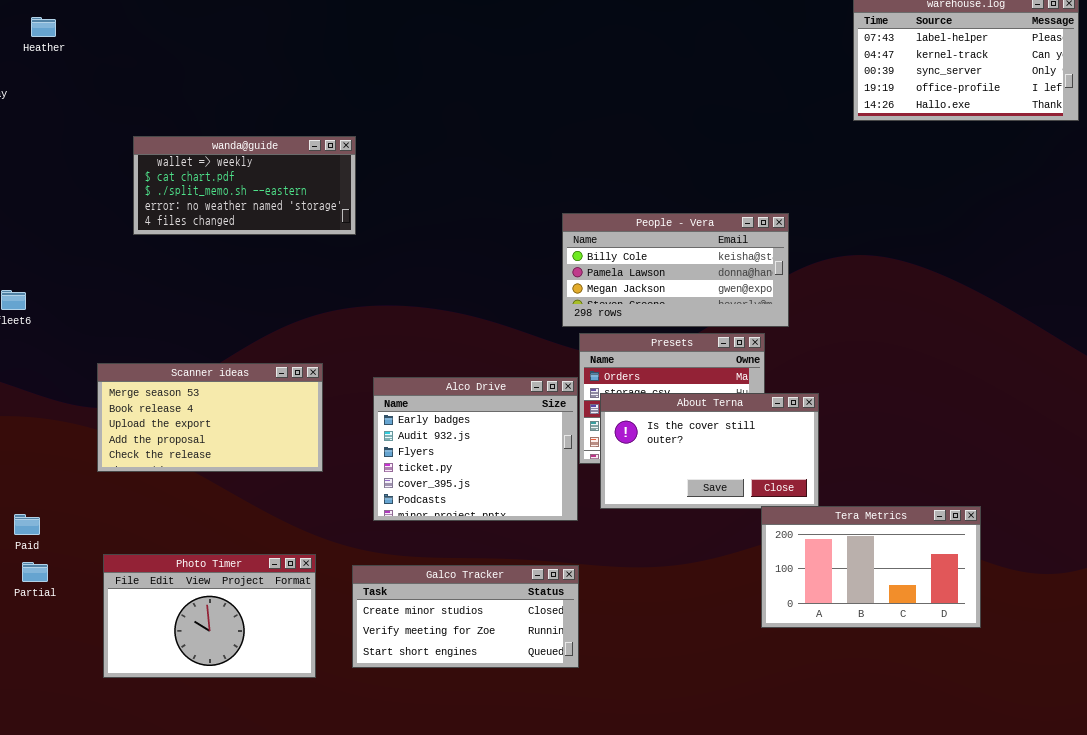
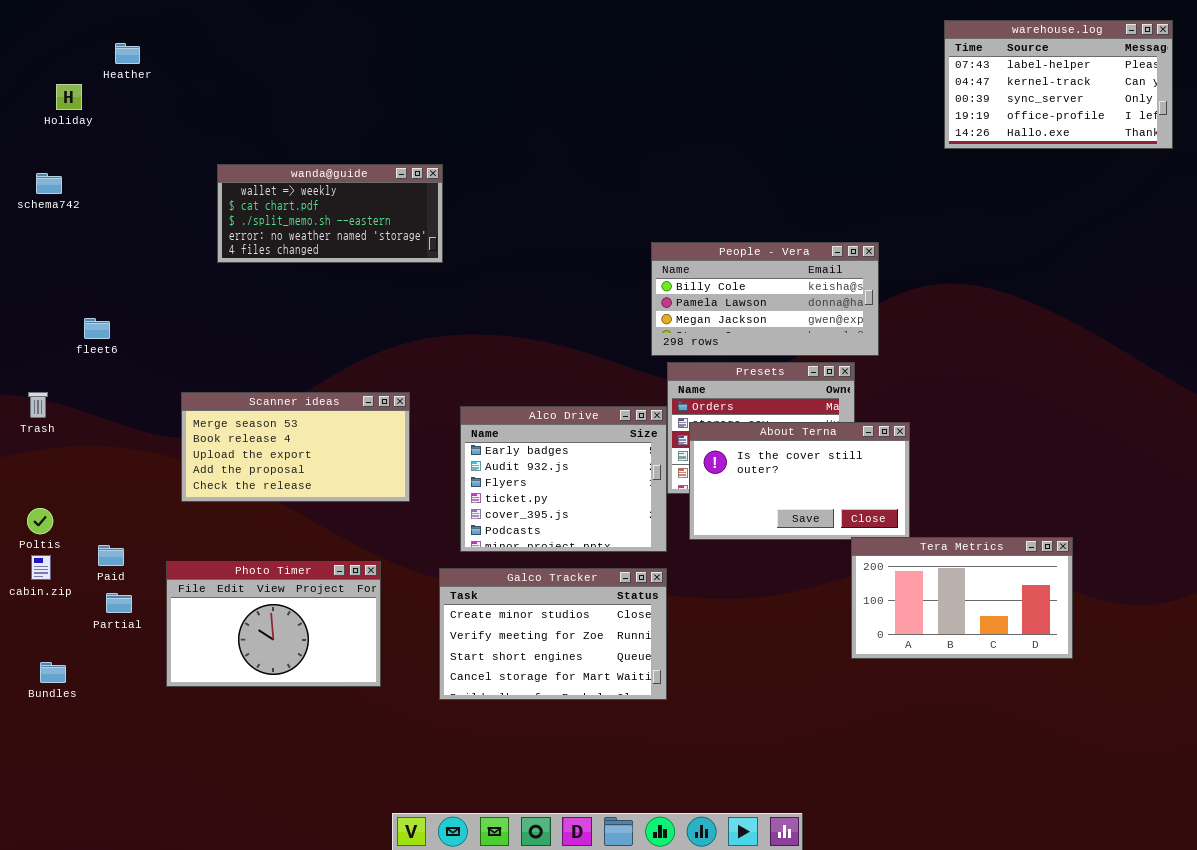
Photo Timer: [103,554,316,678] -> [166,561,381,687], moved
Galco Tracker: [352,565,579,668] -> [439,568,667,700], resized

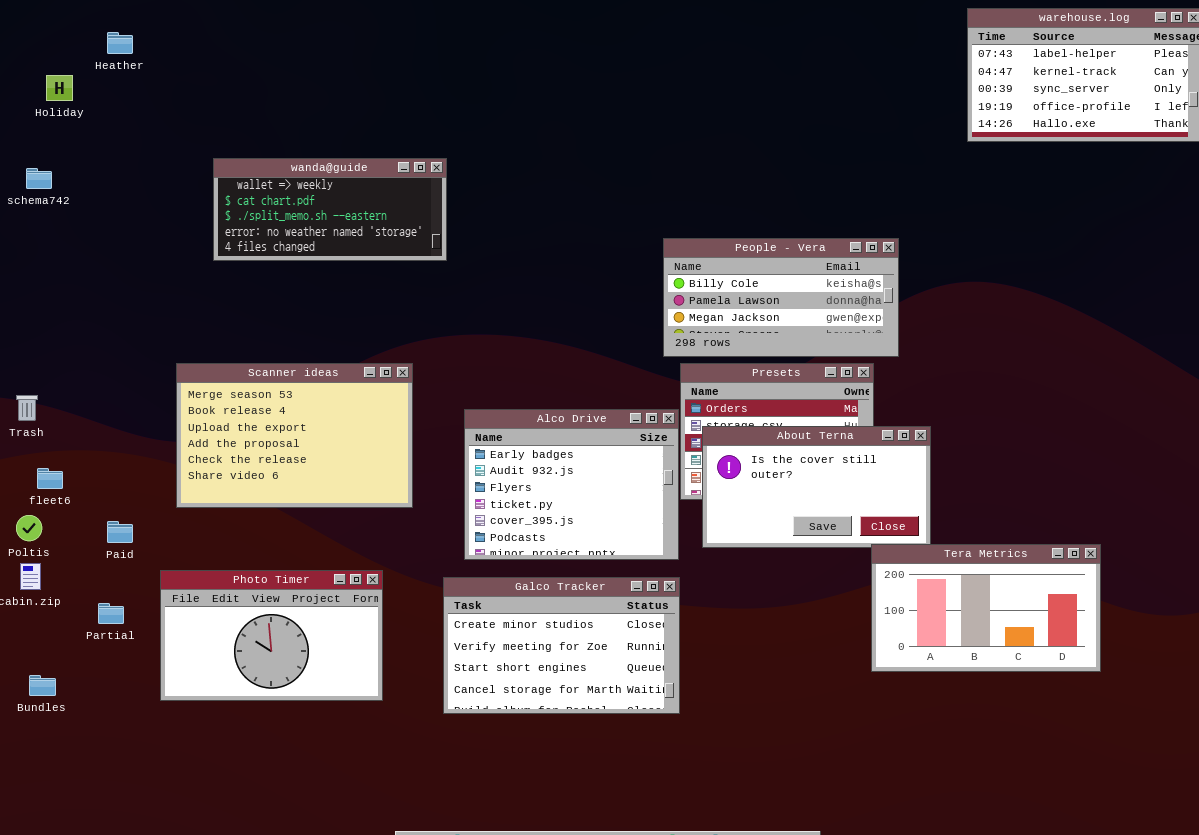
fleet6: [84,318,110,339] -> [37,468,63,489], moved
Scanner ideas: [181,392,410,502] -> [176,363,413,508], resized
Paid: [98,545,124,566] -> [107,521,133,543], moved

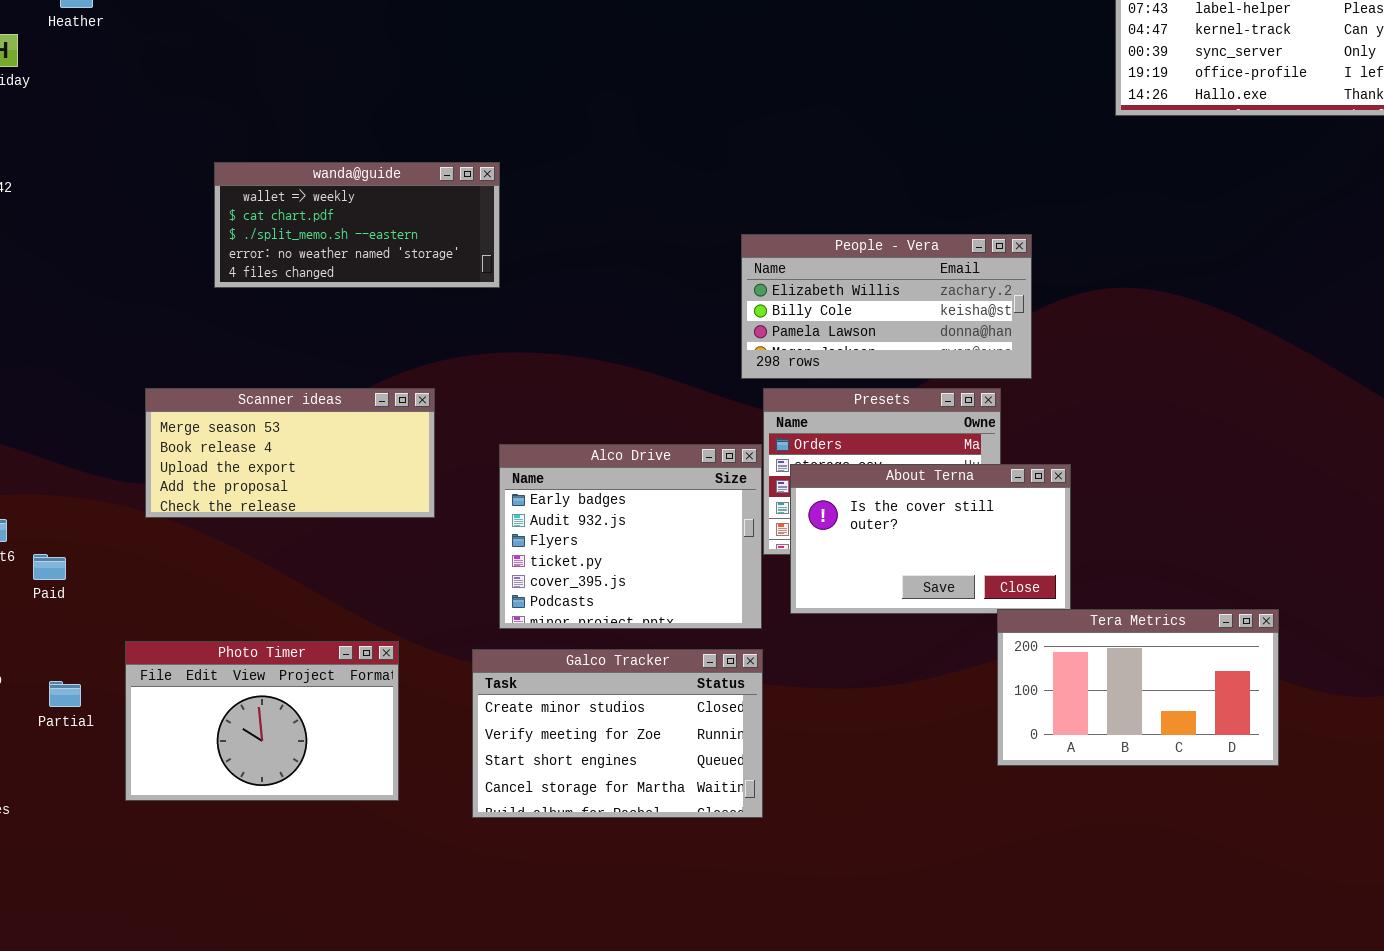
wanda@guide: [213,158,447,261] -> [214,162,500,288], moved
People - Vera: [663,238,899,357] -> [741,234,1032,379], scrolled up 1 row
Scanner ideas: [176,363,413,508] -> [145,388,435,518], resized
Paid: [107,521,133,543] -> [33,554,66,580], moved

